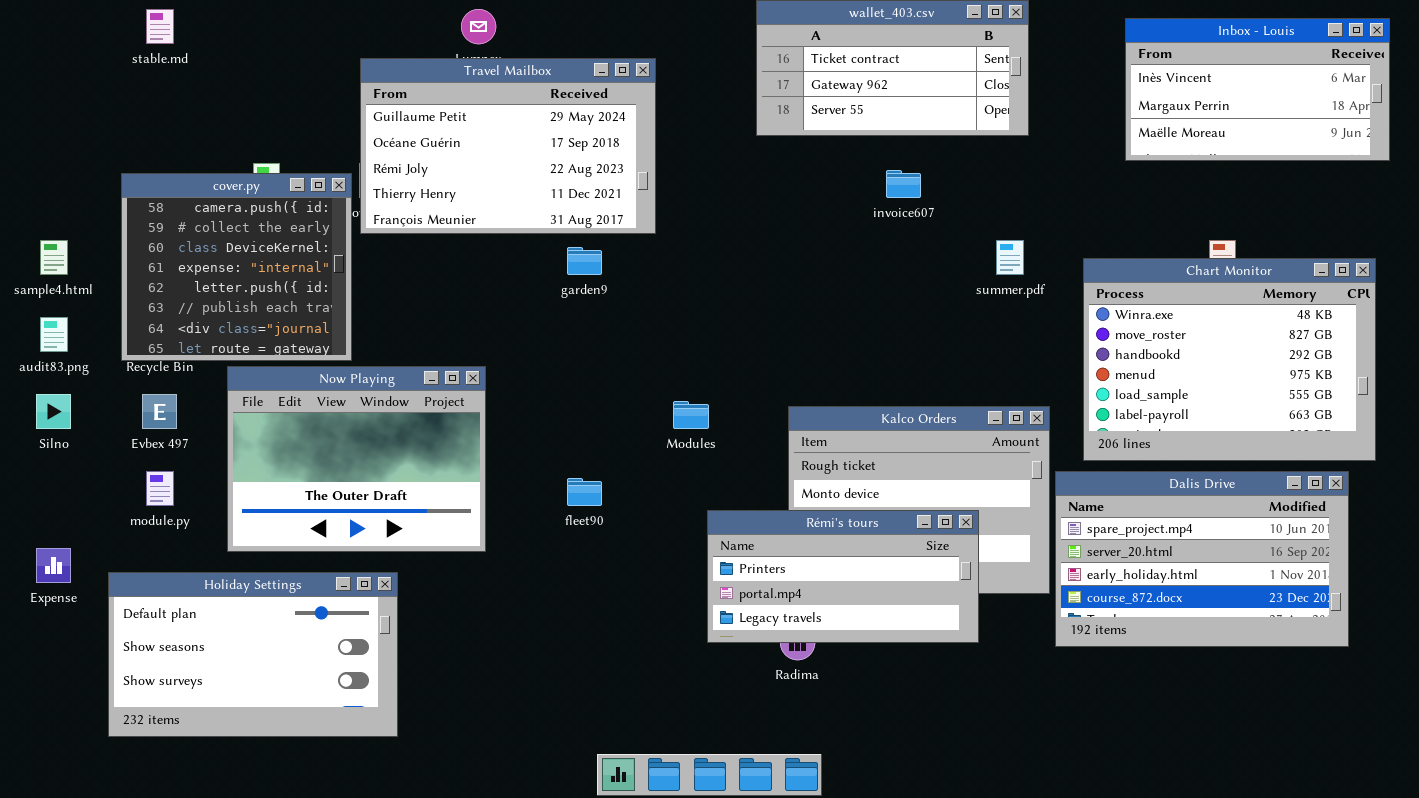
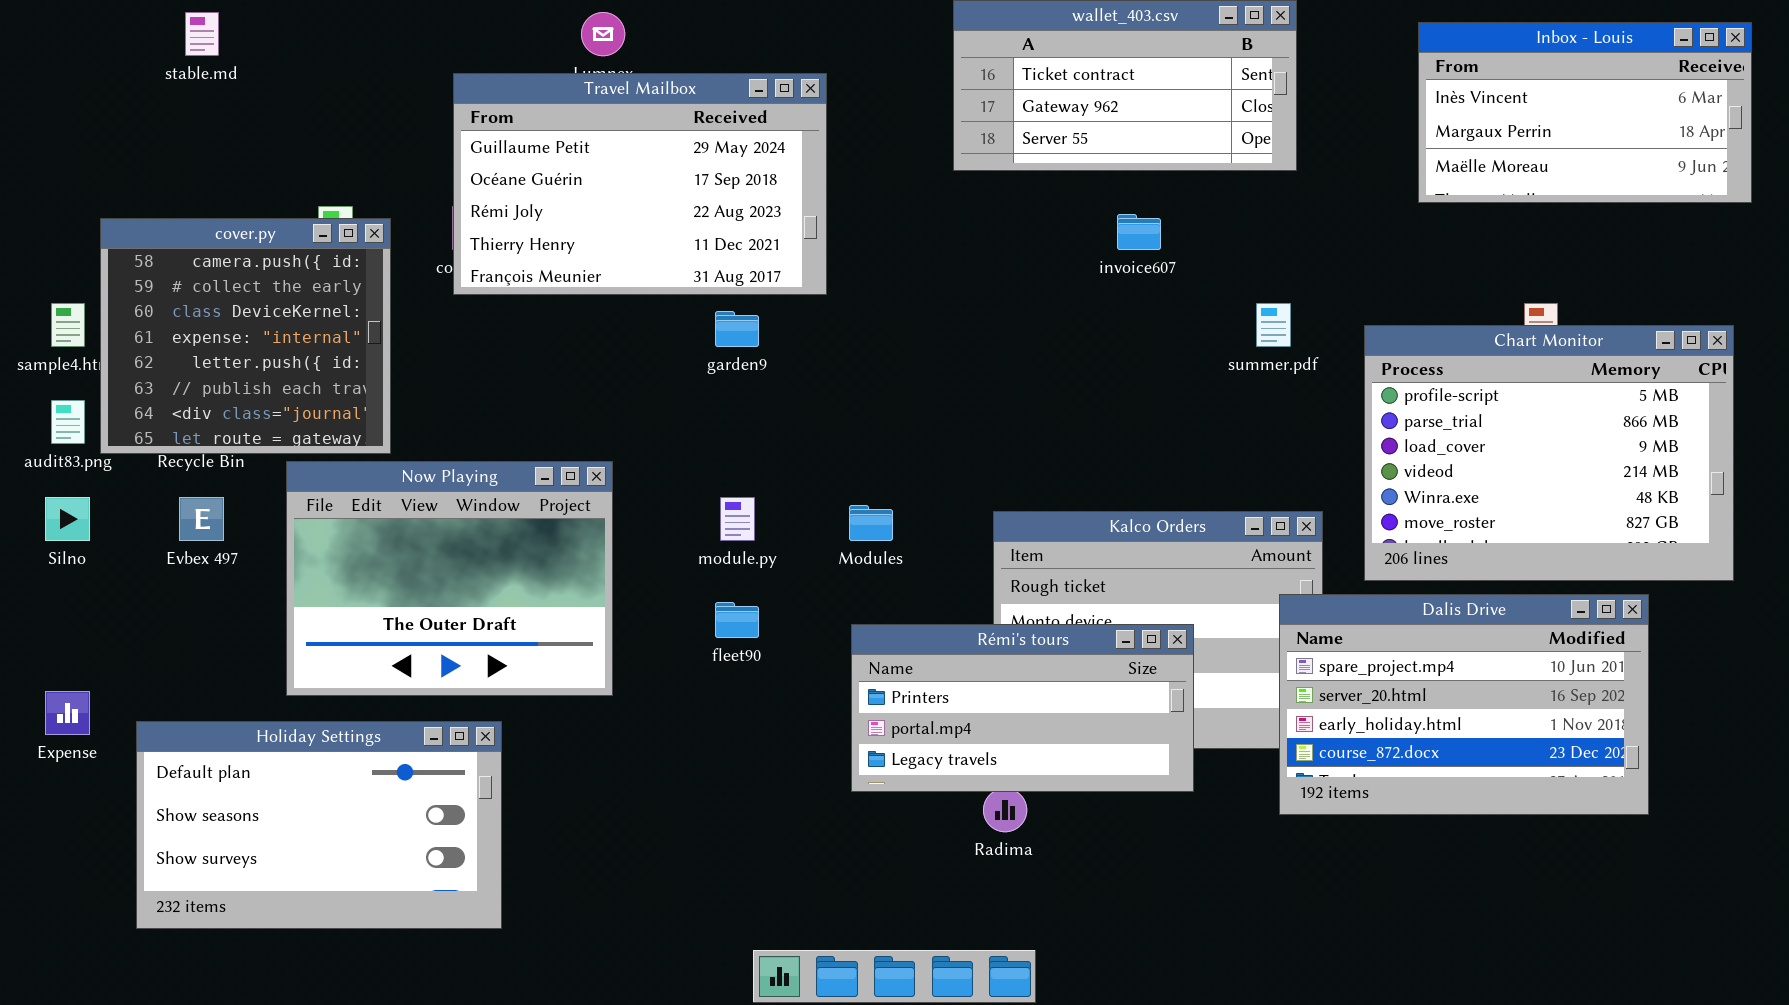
cover.py: [121,173,352,361] -> [100,218,391,454], moved
Chart Monitor: [1083,258,1376,461] -> [1364,325,1734,581], scrolled up 4 rows
module.py: [146,471,174,506] -> [720,497,755,541], moved
Dalis Drive: [1055,471,1349,647] -> [1279,594,1649,815], moved
Rémi's tours: [707,510,979,643] -> [851,624,1194,792], moved

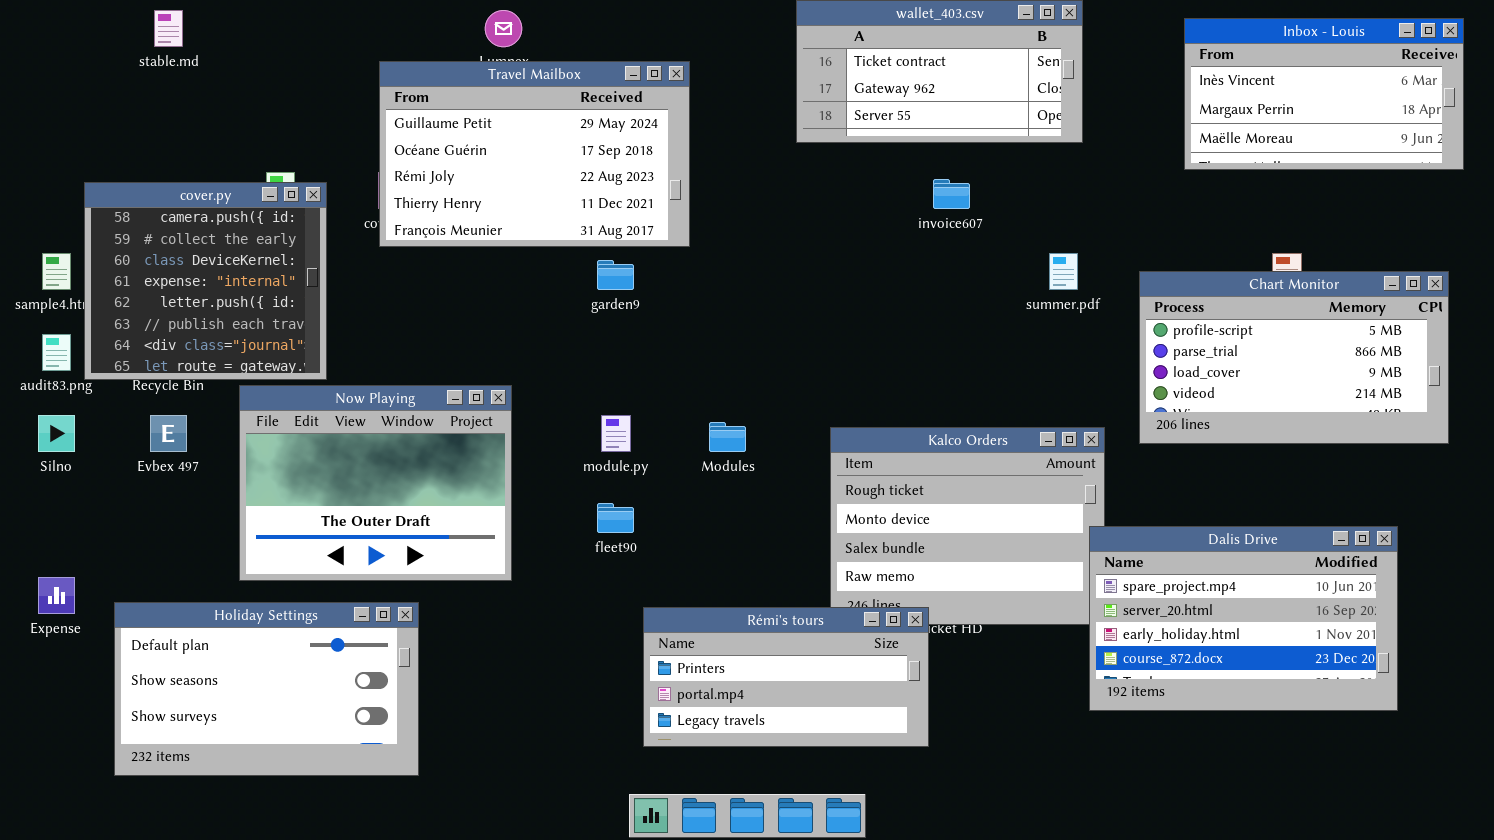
Chart Monitor: [1364,325,1734,581] -> [1139,271,1449,444], resized
Dalis Drive: [1279,594,1649,815] -> [1089,526,1398,711], moved
Rémi's tours: [851,624,1194,792] -> [643,607,929,747], moved

